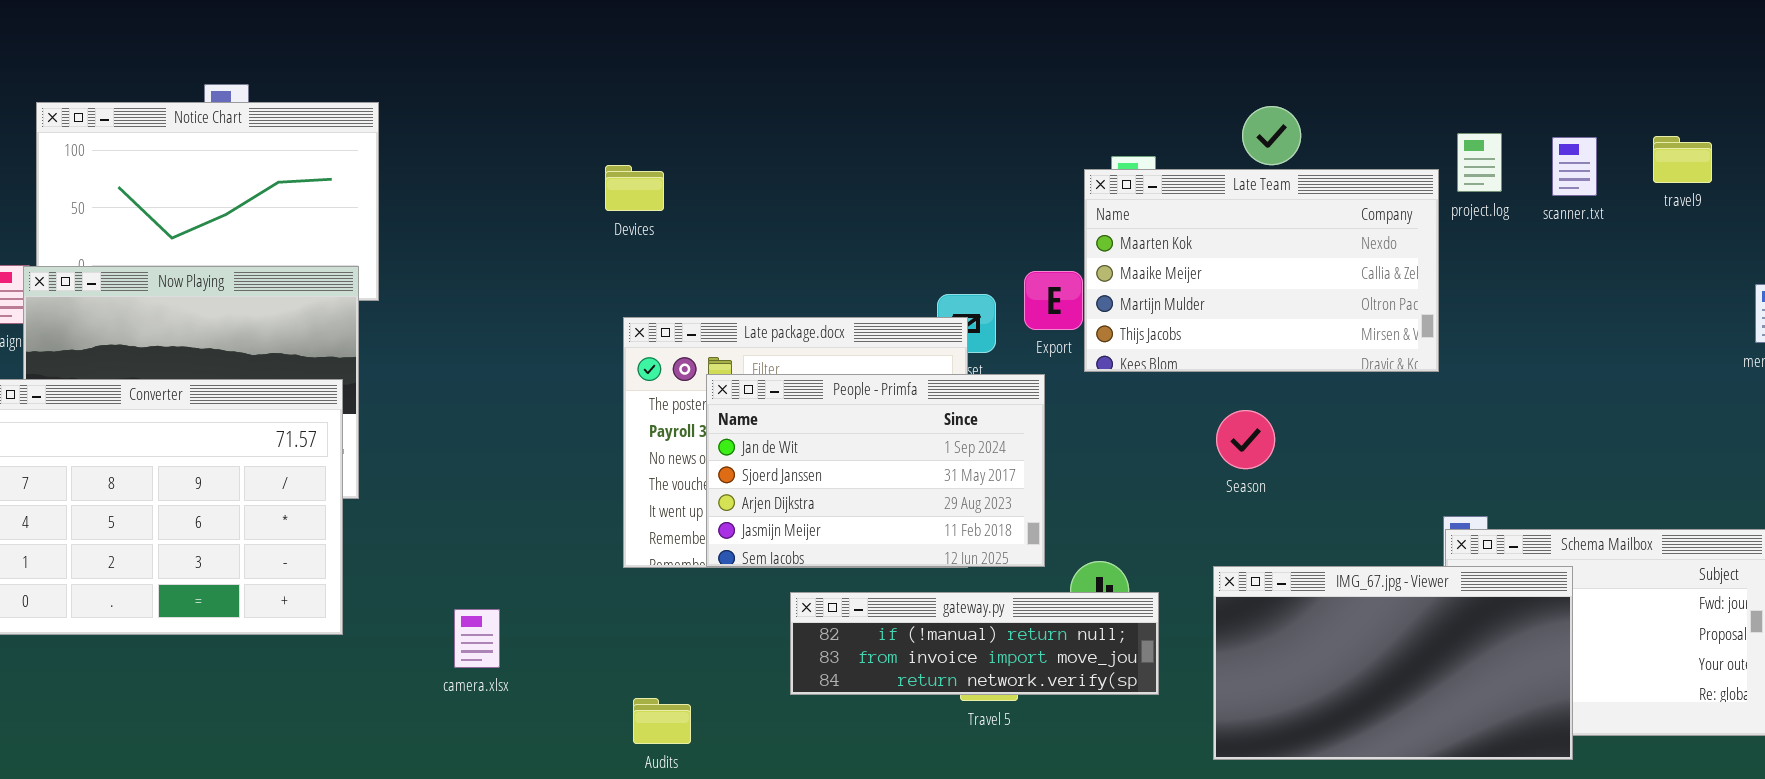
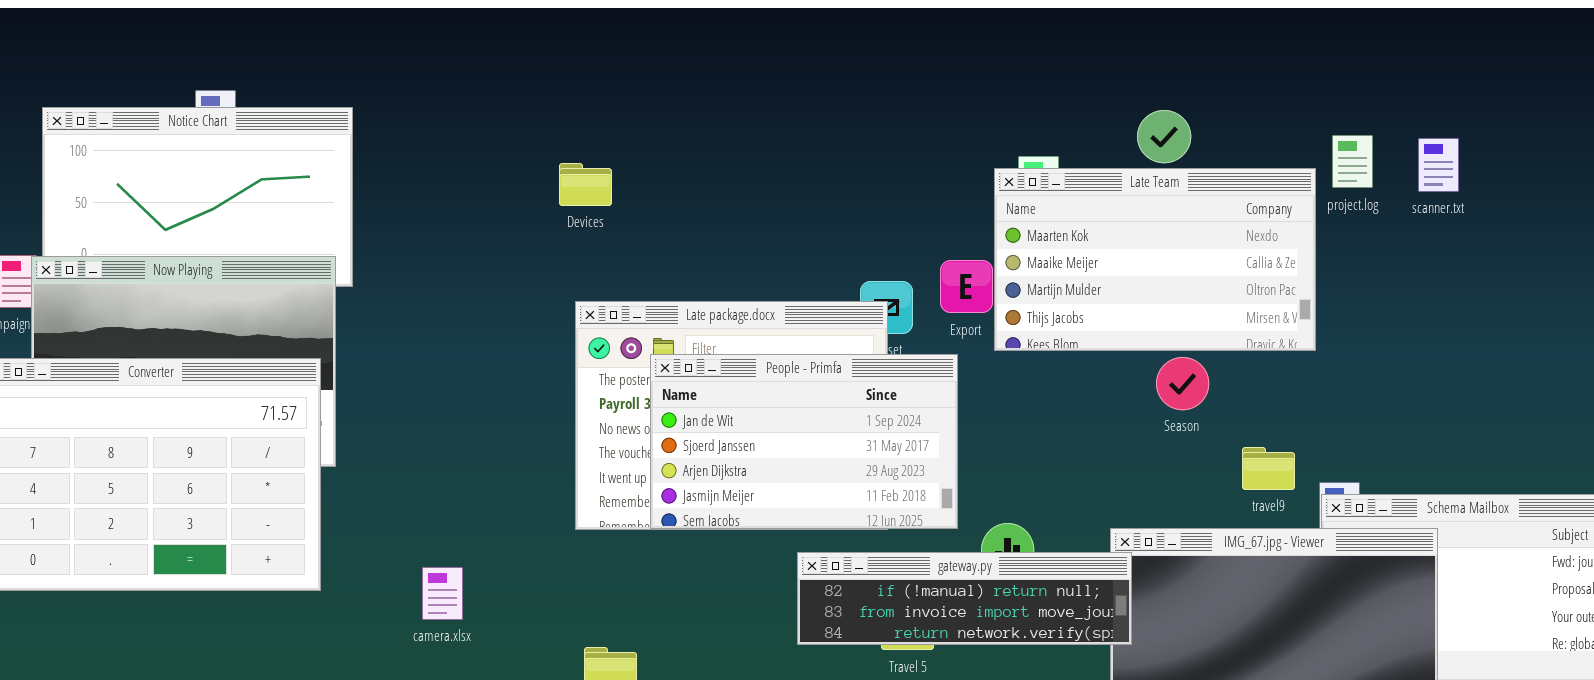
travel9: [1653,136,1712,183] -> [1242,447,1295,490], moved
Season: [1216,410,1275,469] -> [1156,357,1209,410], moved
gateway.py: [790,592,1159,695] -> [797,552,1132,645], moved

